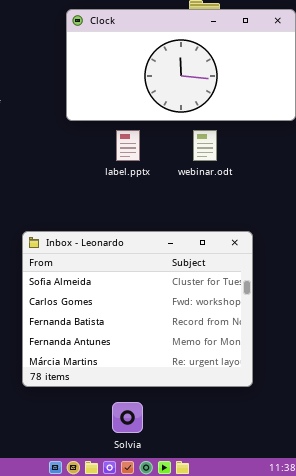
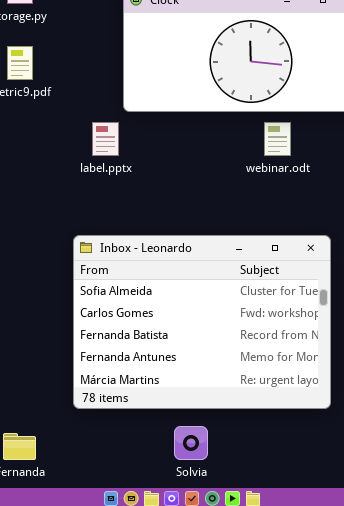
label.pptx: [116,130,140,161] -> [92,122,119,156], moved

